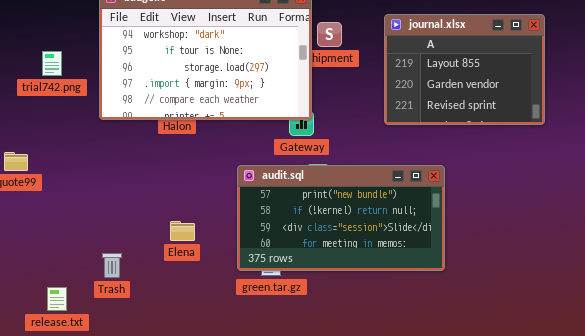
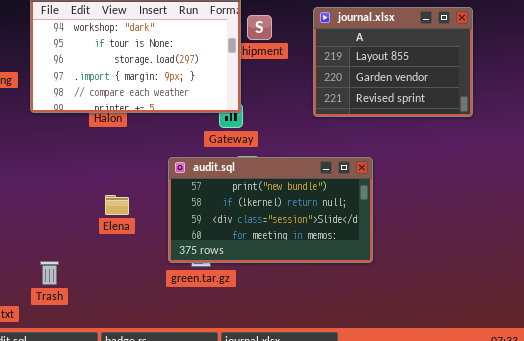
Elena: [170,221,195,241] -> [105,195,129,215], moved
Trash: [102,253,122,278] -> [40,261,59,285], moved

